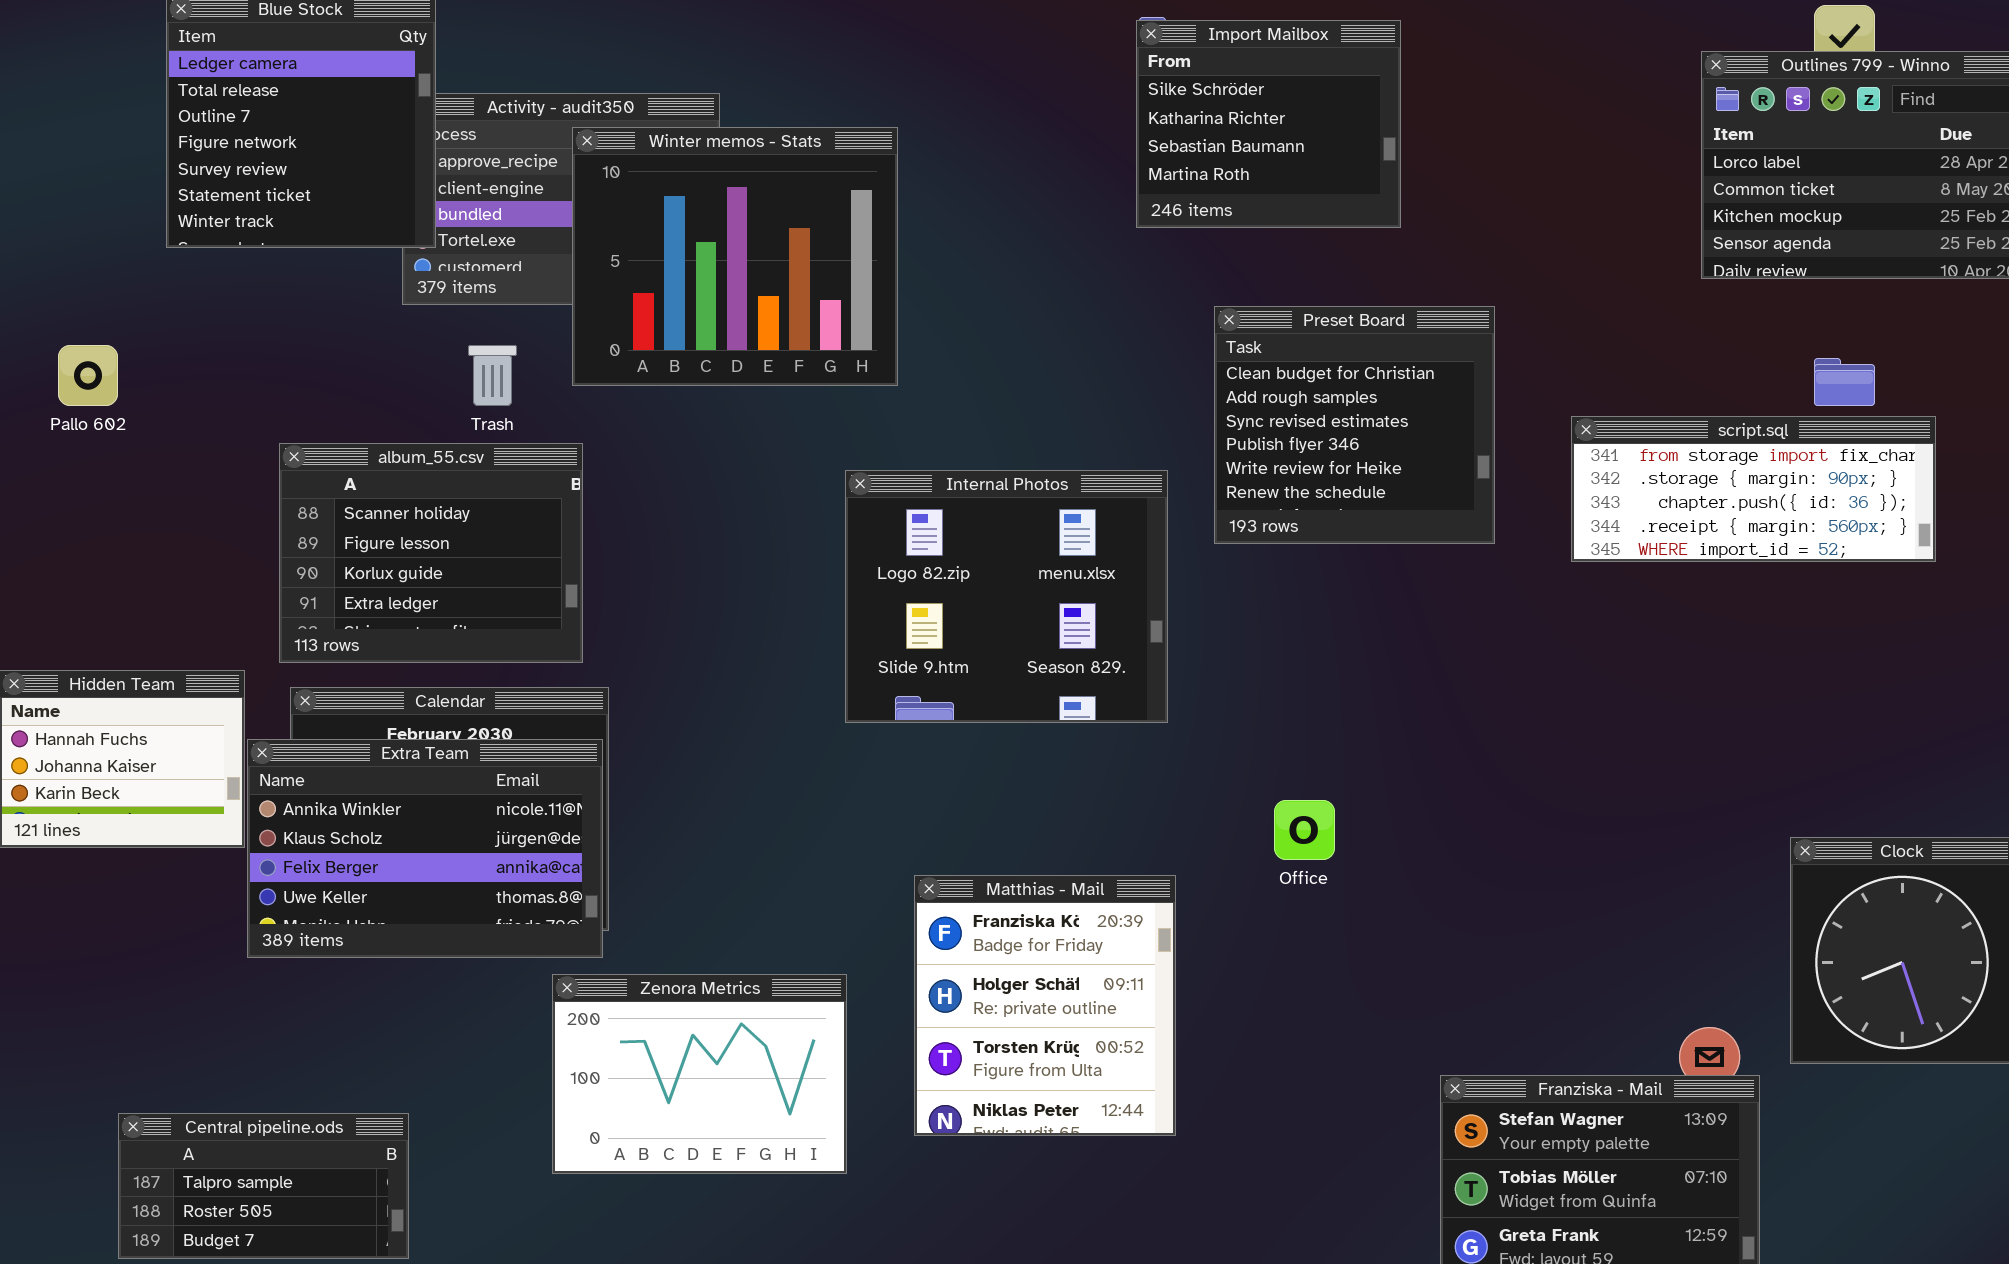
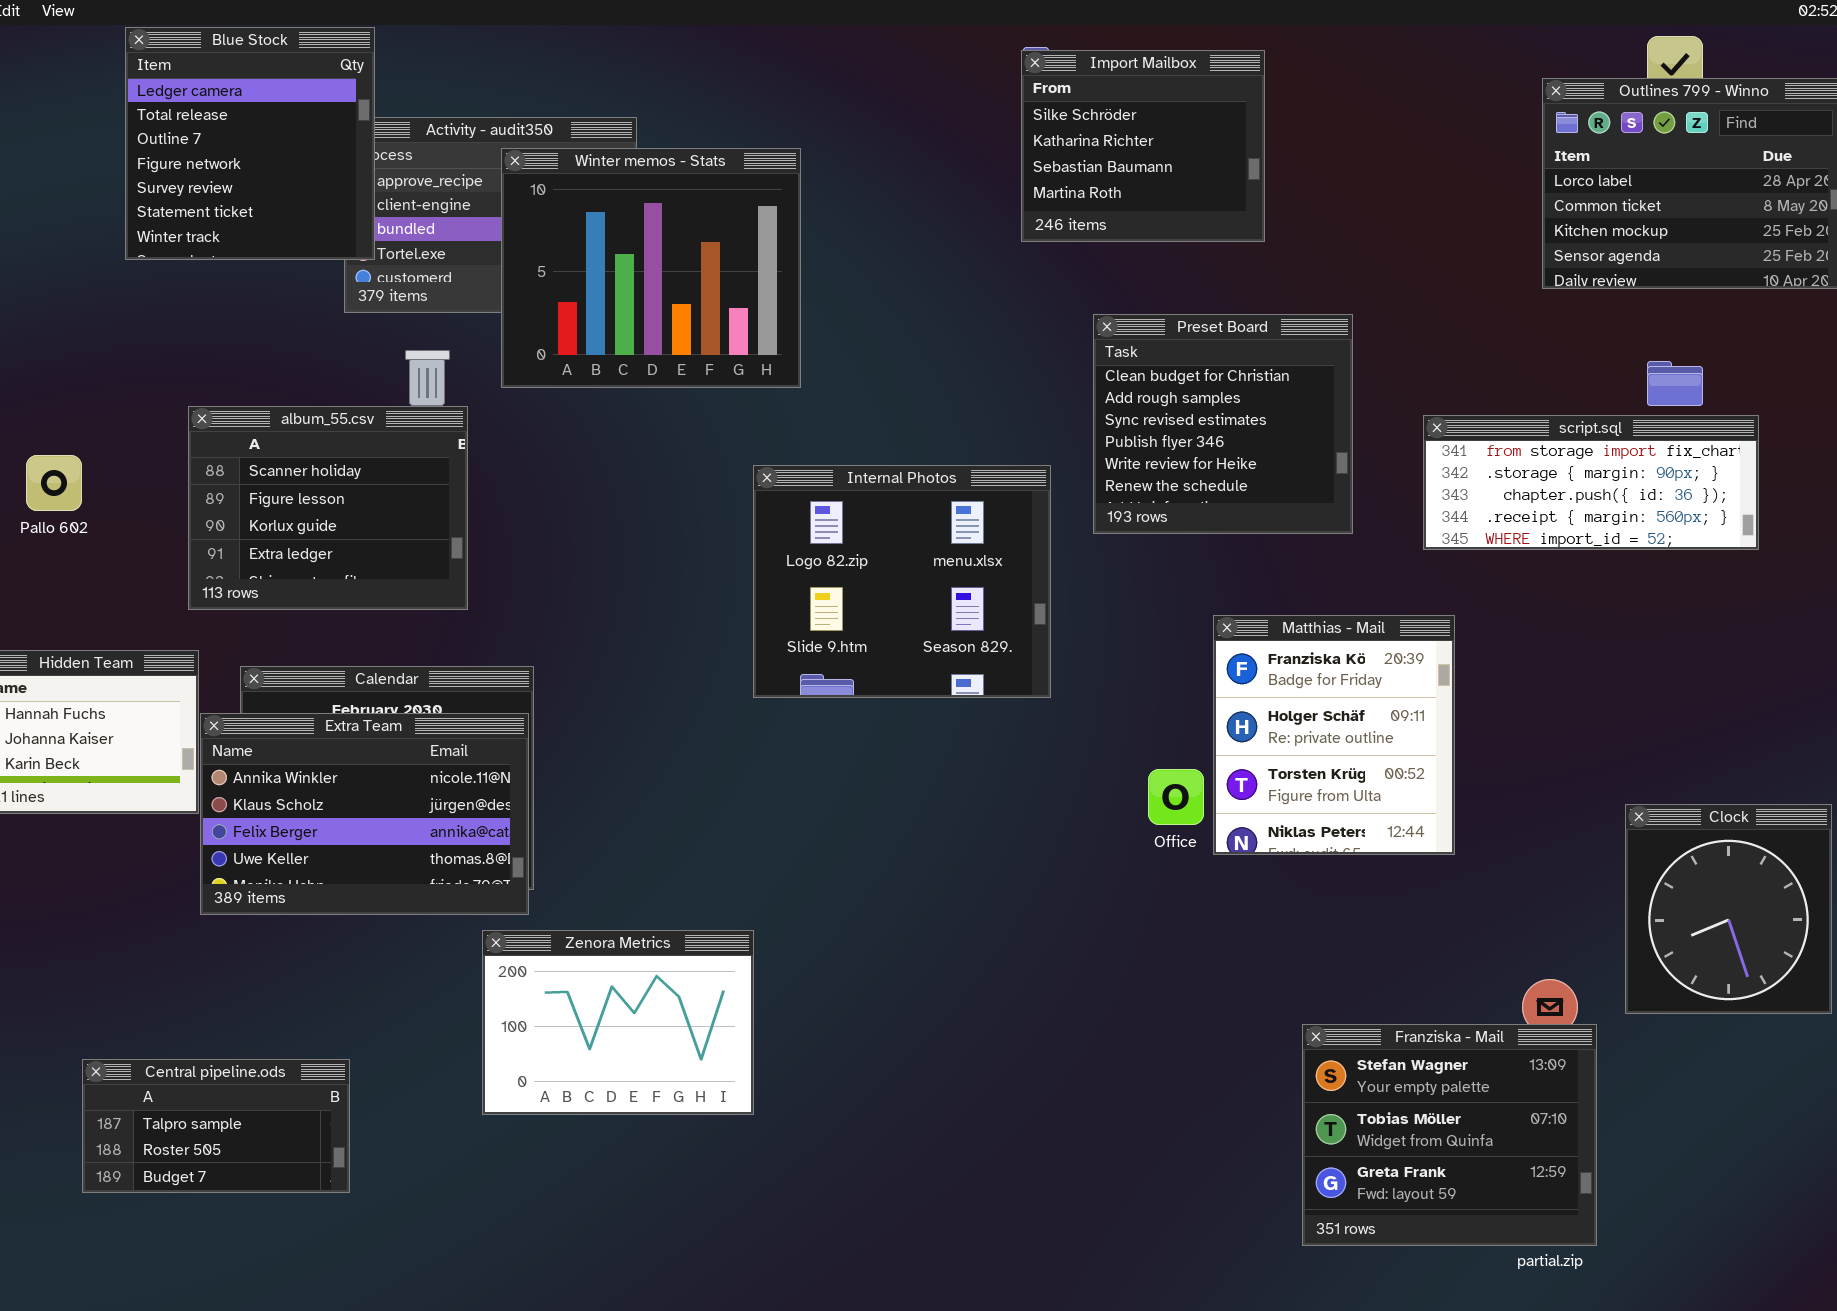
Pallo 602: [58,345,118,406] -> [26,455,82,511], moved
album_55.csv: [279,443,583,663] -> [188,406,468,610], moved
Matthias - Mail: [914,875,1176,1136] -> [1213,615,1455,855], moved

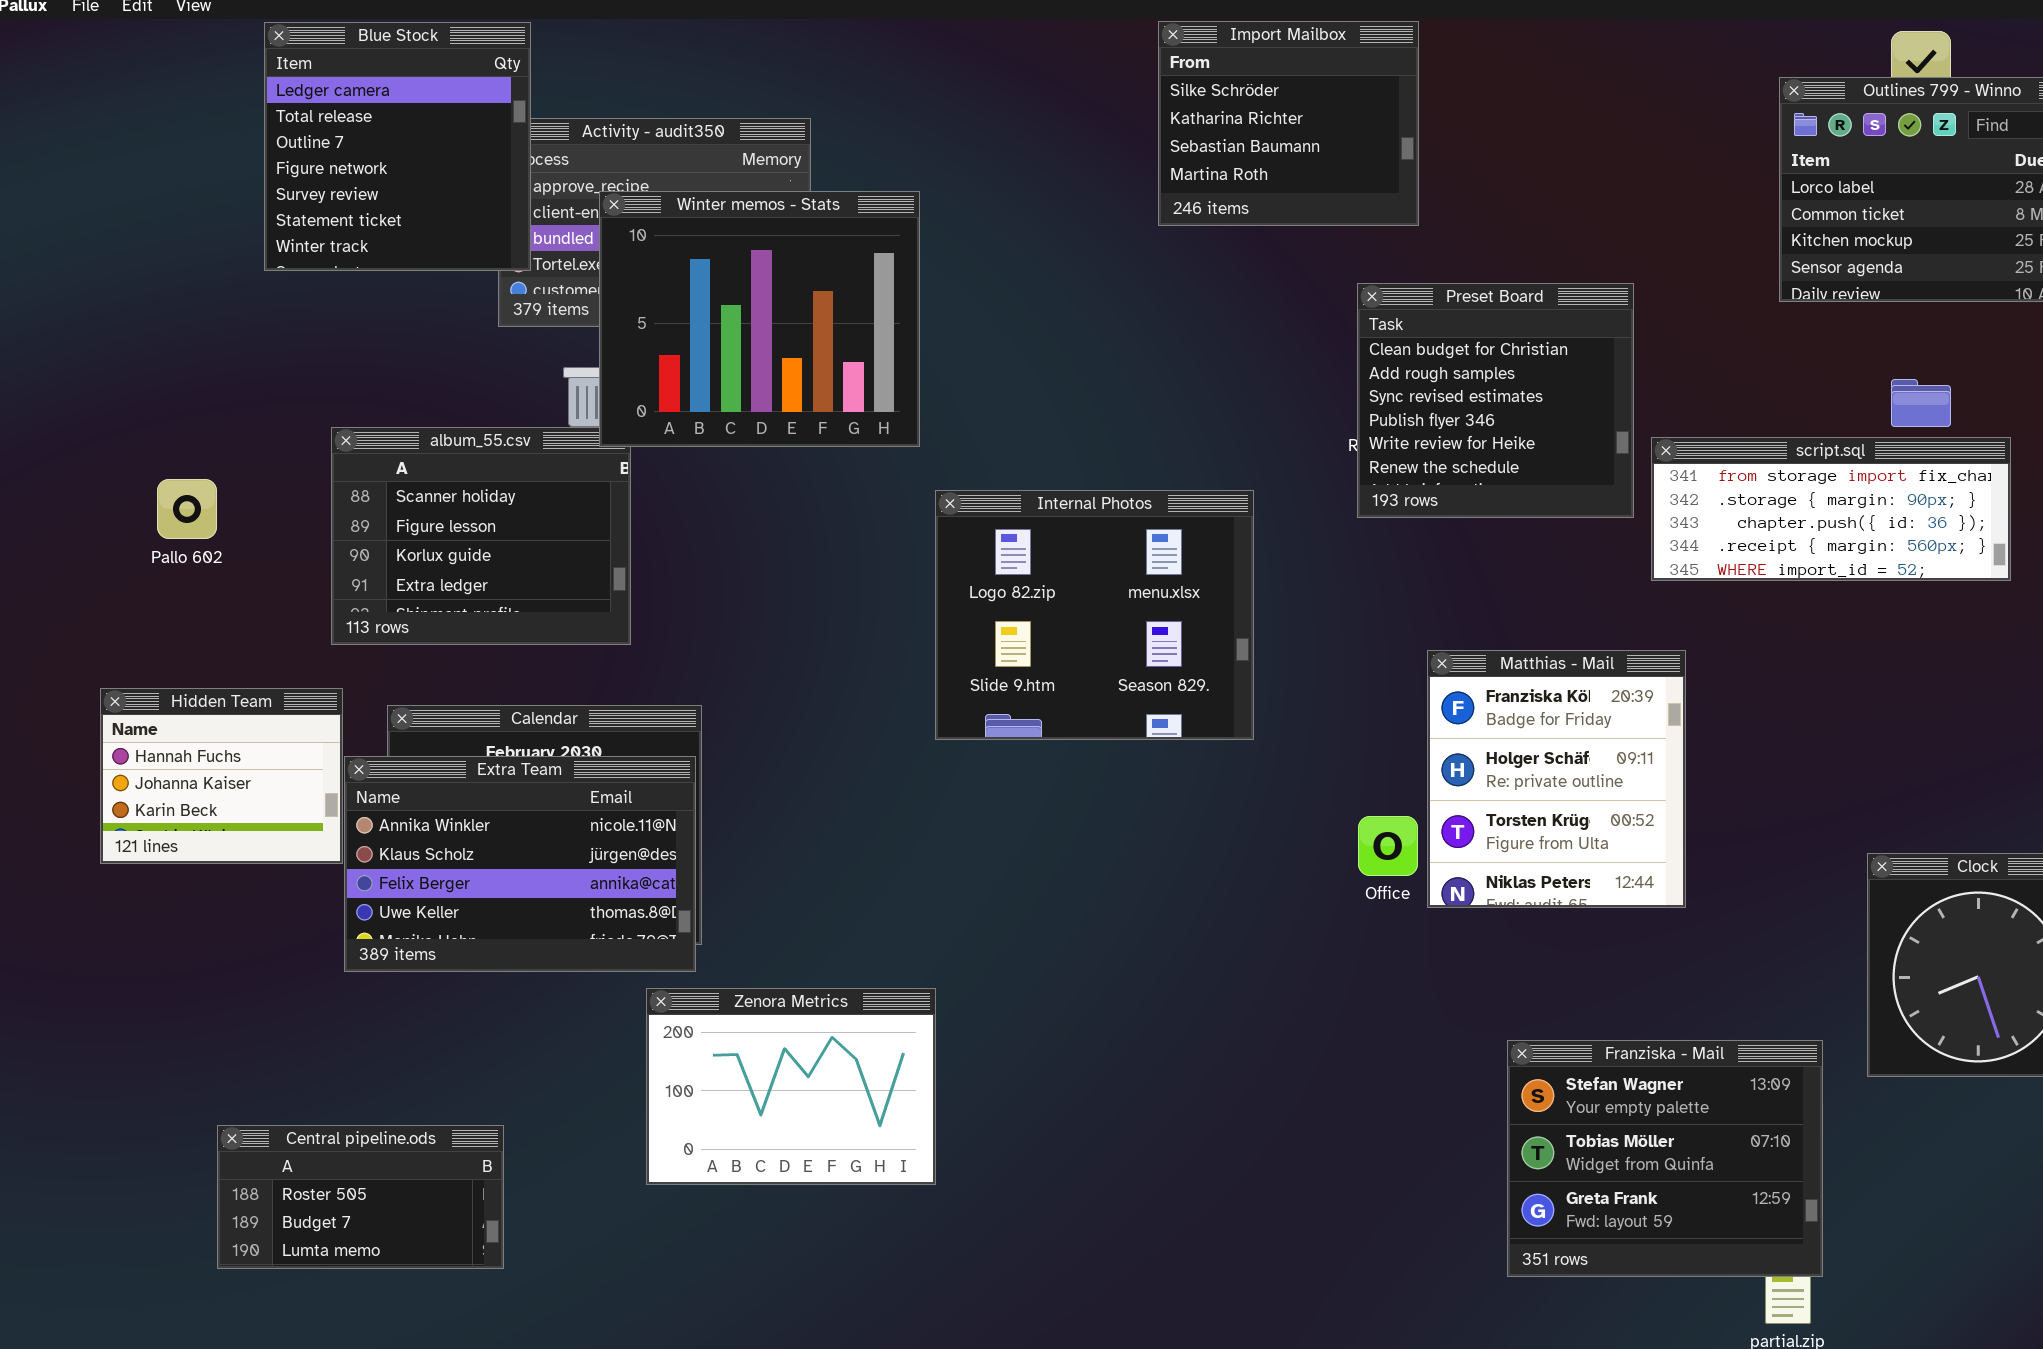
Import Mailbox: [1021,50,1265,242] -> [1158,21,1419,226], moved
Winter memos - Stats: [501,148,801,388] -> [599,191,920,447], moved
Preset Board: [1093,314,1353,534] -> [1357,283,1634,518], moved
Franziska - Mail: [1302,1024,1597,1246] -> [1507,1040,1823,1277], moved
Central pipeline.ods: [82,1059,350,1193] -> [217,1125,504,1269], scrolled down 1 row

